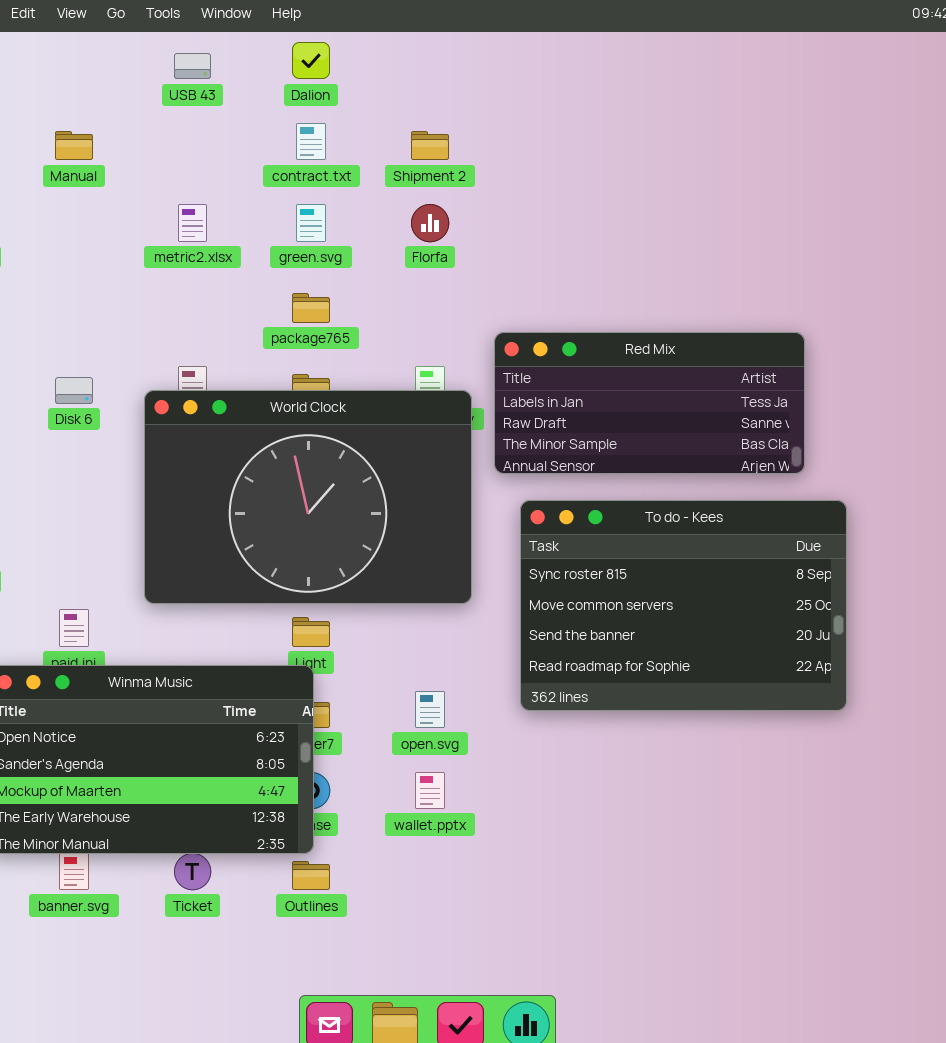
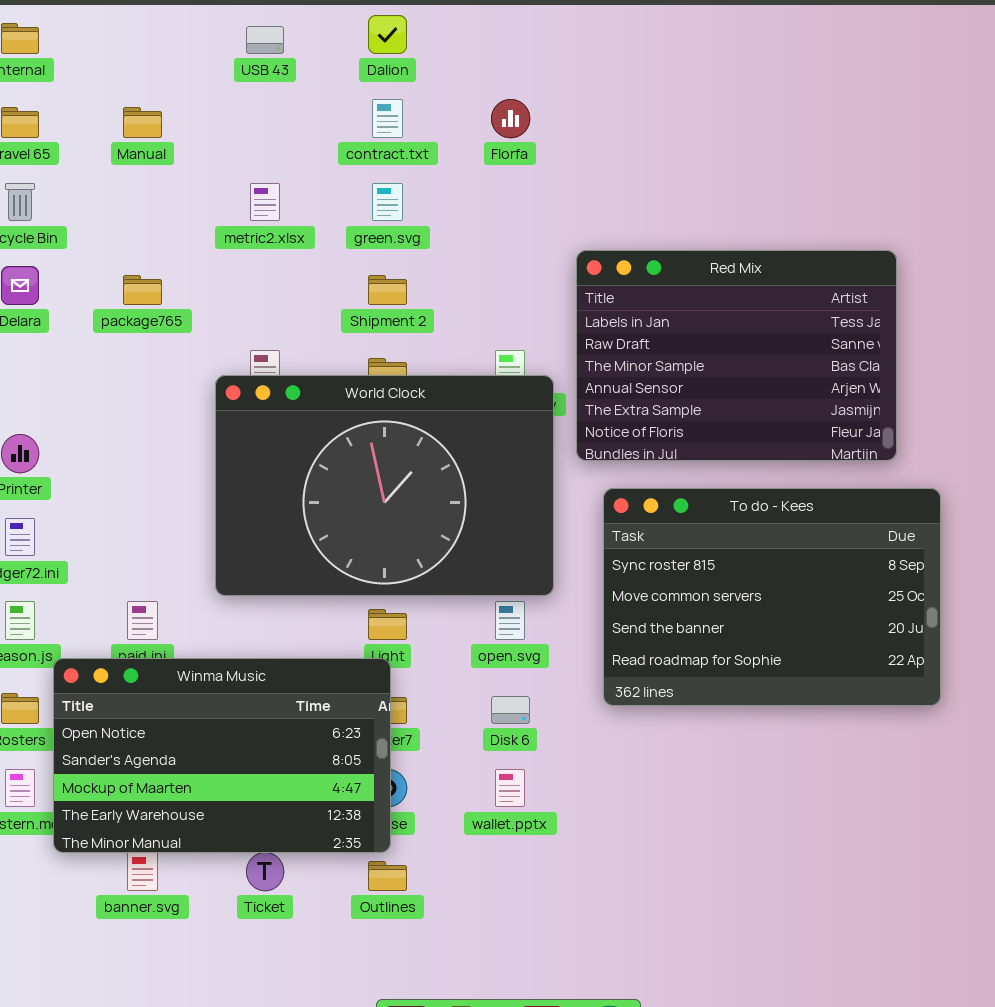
Shipment 2: [411,131,449,160] -> [368,275,407,305], moved
Florfa: [411,204,449,242] -> [491,99,530,138], moved
package765: [292,293,330,323] -> [123,275,162,305], moved
Red Mix: [494,332,805,474] -> [576,250,897,461], resized
Disk 6: [55,377,93,404] -> [491,696,530,724], moved
open.svg: [415,691,445,728] -> [495,601,525,640], moved

